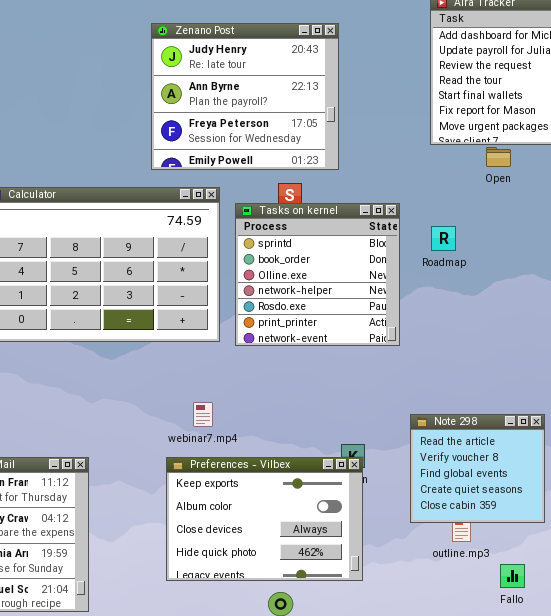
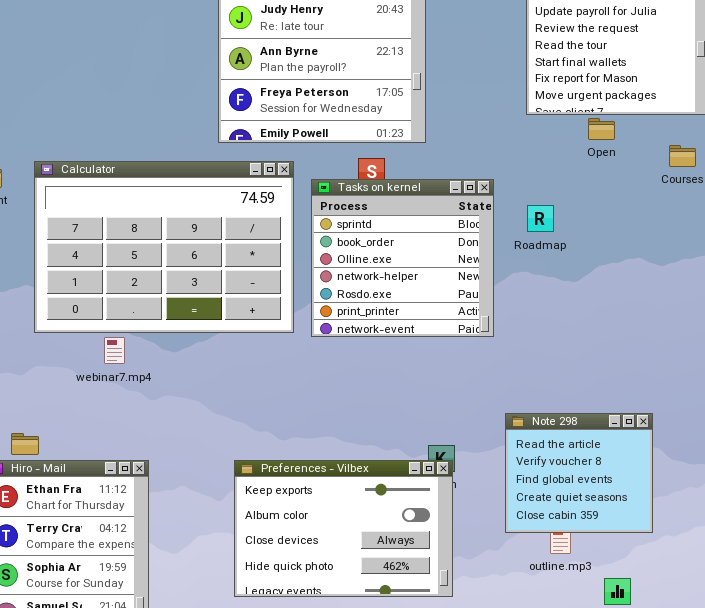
webinar7.mp4: [193,402,213,427] -> [104,337,125,364], moved

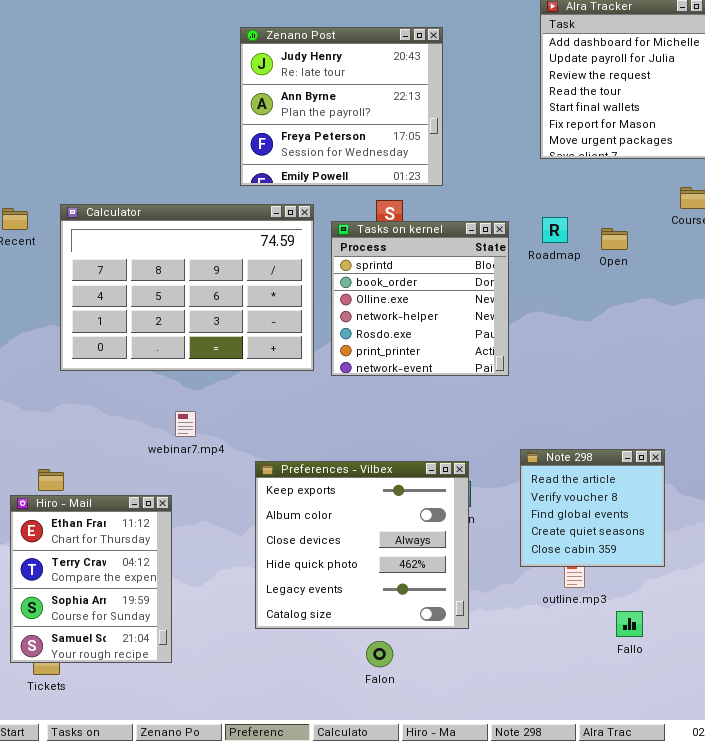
Open: [588,118,615,140] -> [601,228,628,250], moved
Roadmap: [527,205,554,232] -> [542,217,568,243], moved
webinar7.mp4: [104,337,125,364] -> [175,411,196,437], moved
Preferences - Vilbex: [234,460,453,597] -> [255,461,469,629], resized

